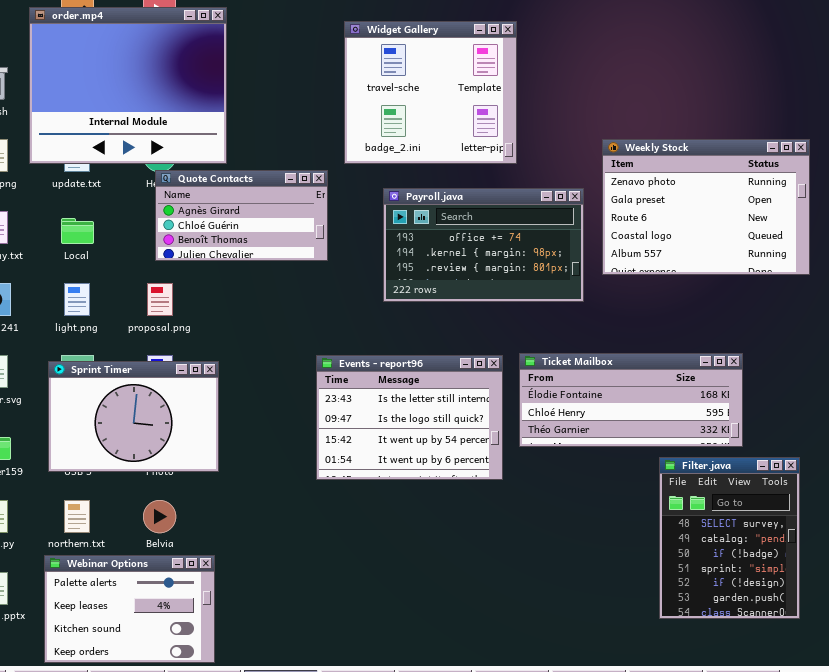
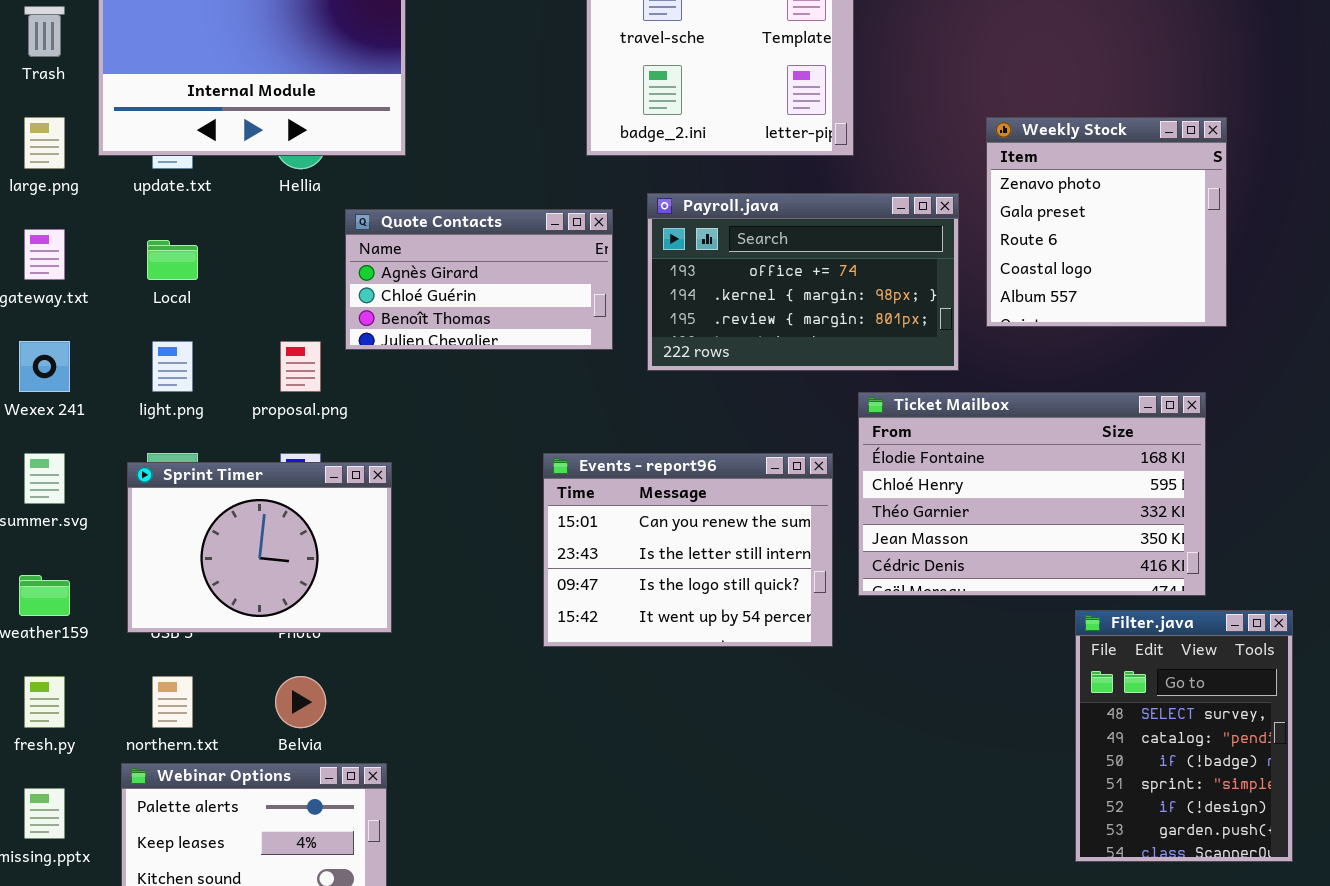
Weekly Stock: [602,139,810,275] -> [986,117,1227,327], resized
Quote Contacts: [155,170,328,261] -> [345,209,613,350], moved
Ticket Mailbox: [519,353,743,447] -> [858,392,1206,596], resized
Events - report96: [316,355,503,480] -> [543,453,833,647], scrolled up 1 row

